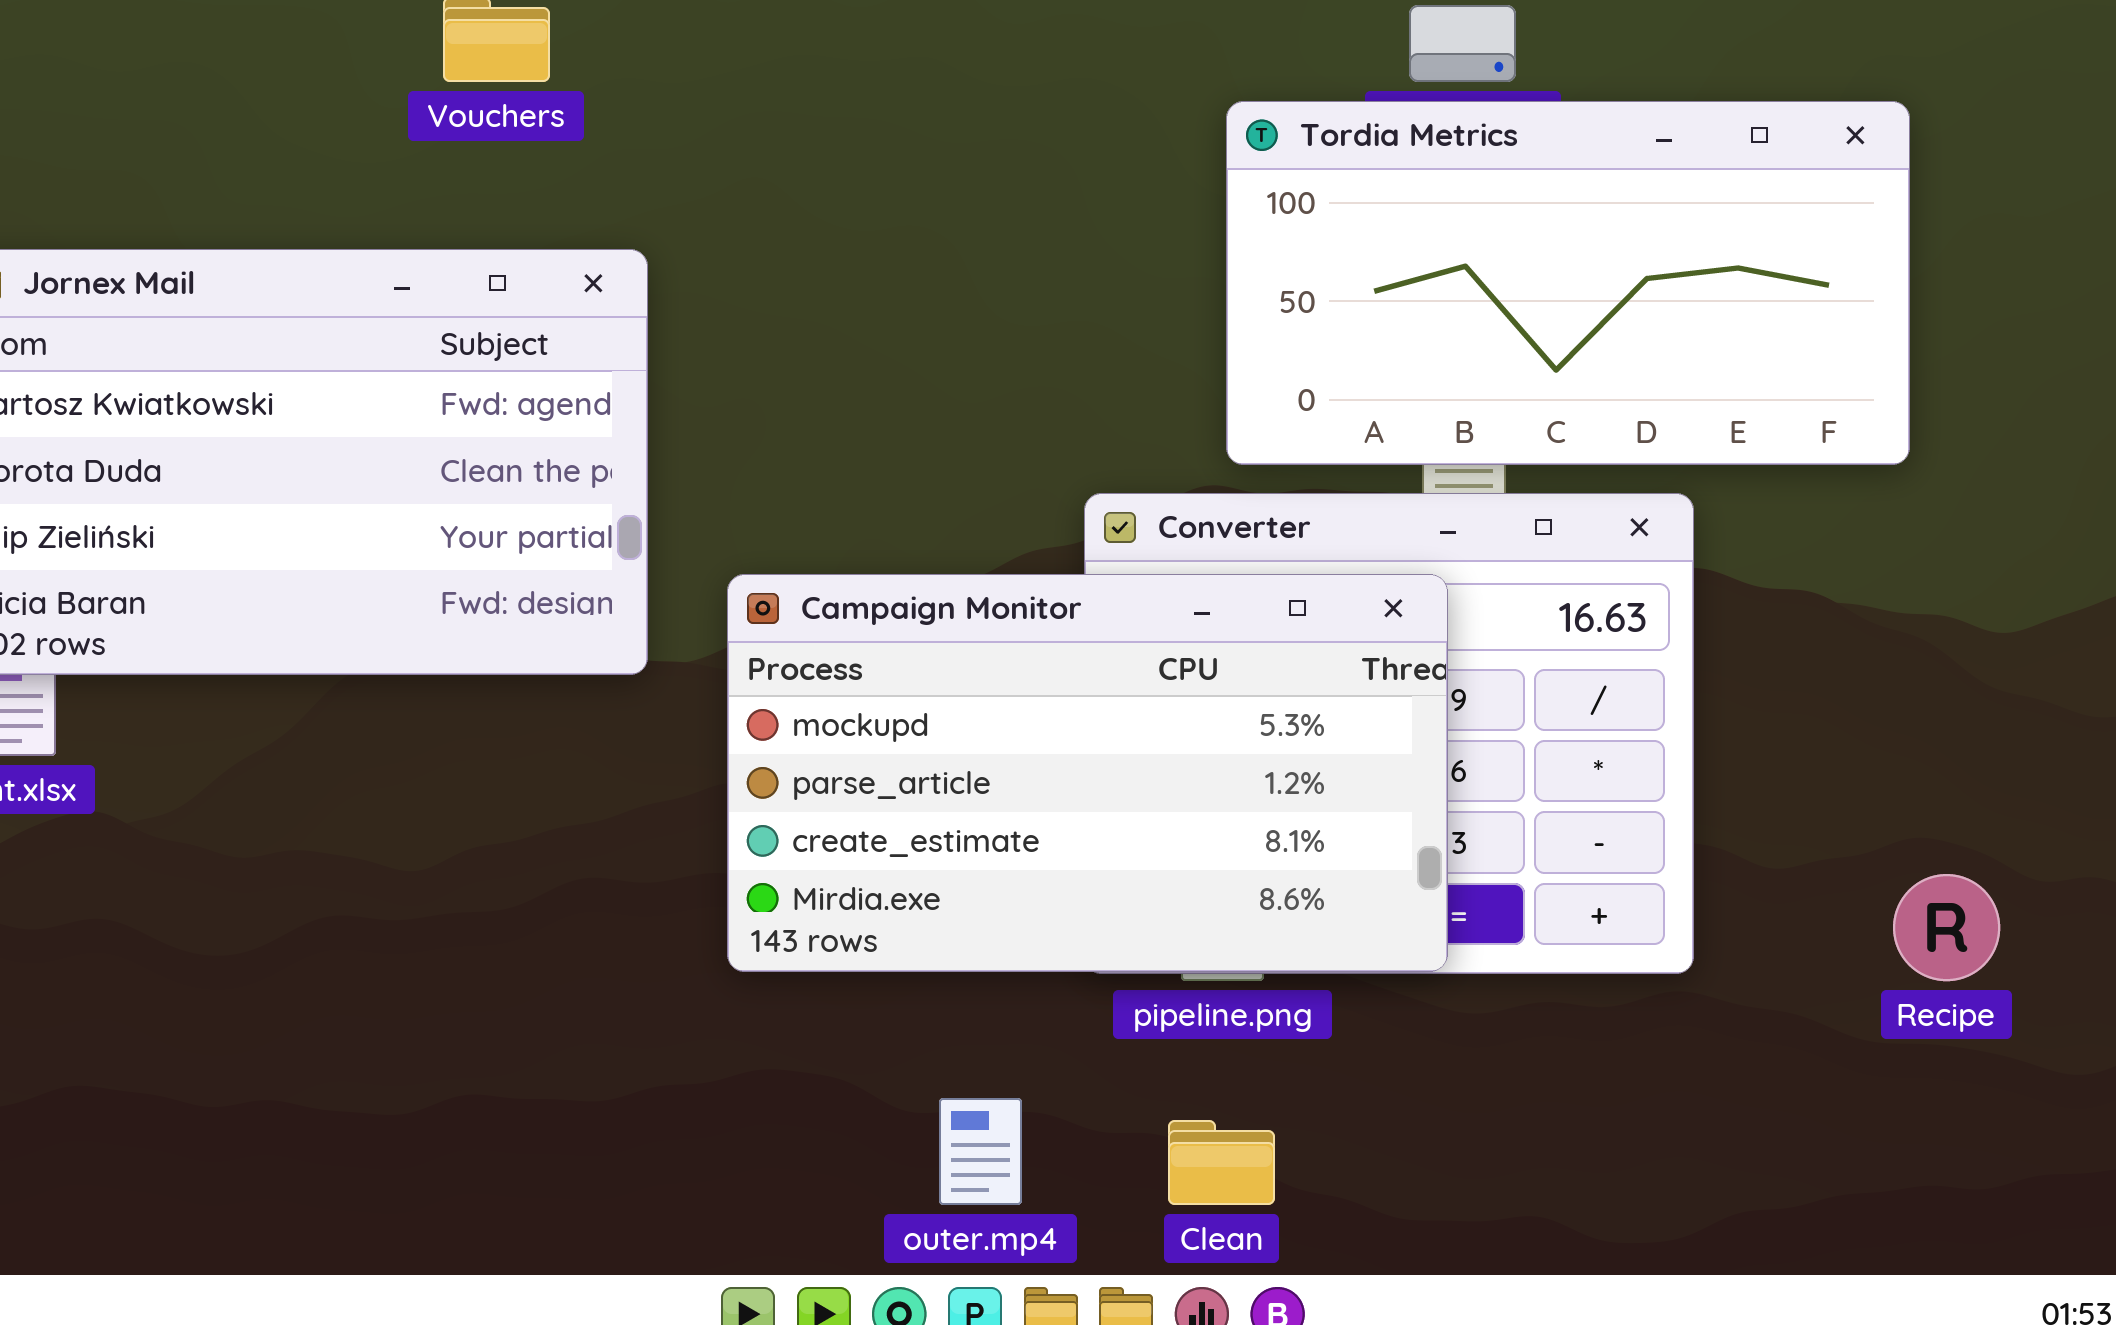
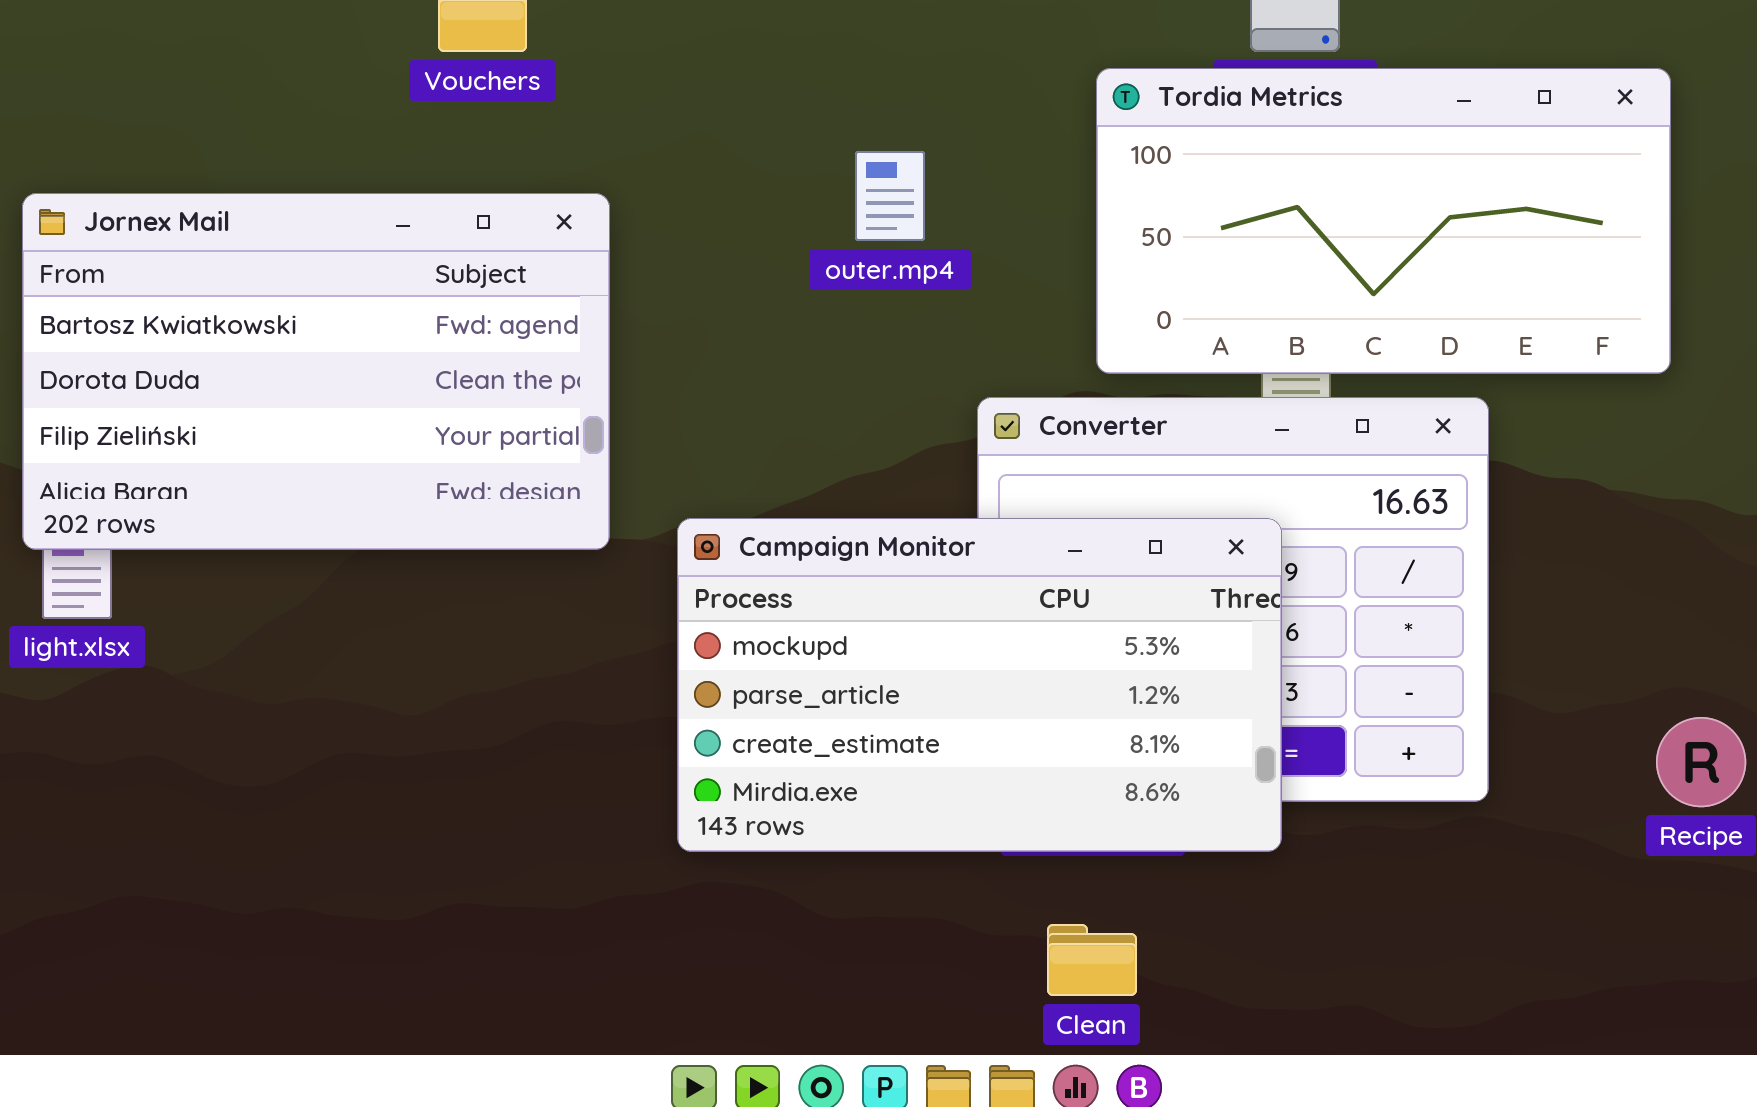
Campaign Monitor: [727,574,1448,972] -> [677,518,1282,852], moved
outer.mp4: [939,1098,1022,1205] -> [855,151,925,241], moved

